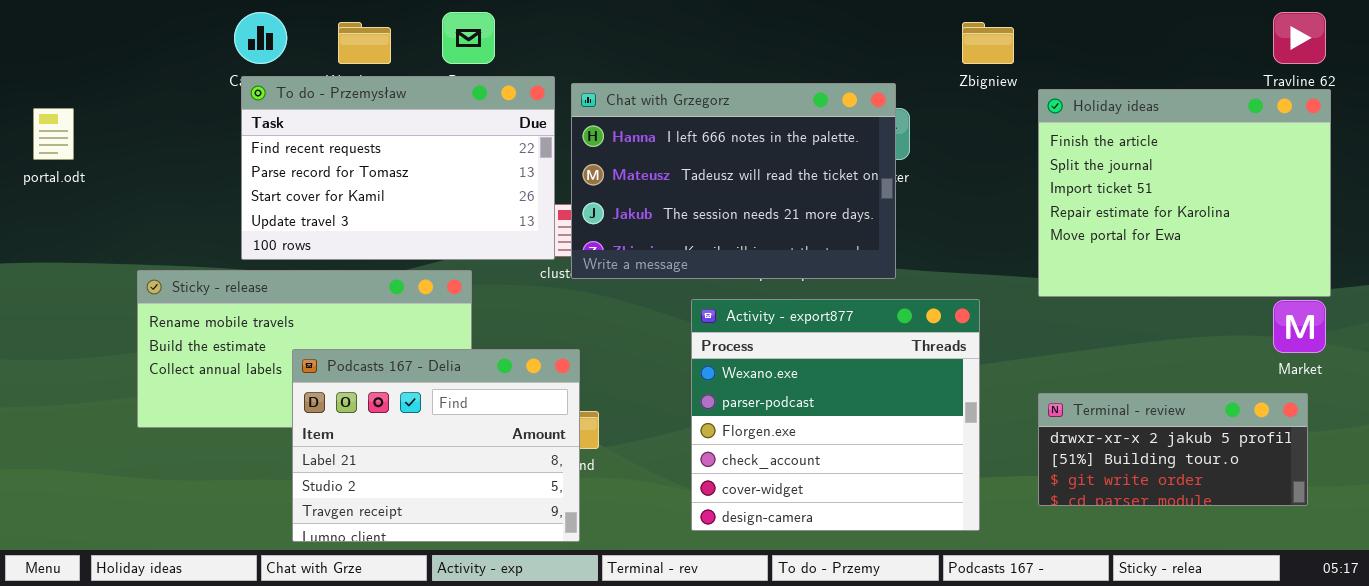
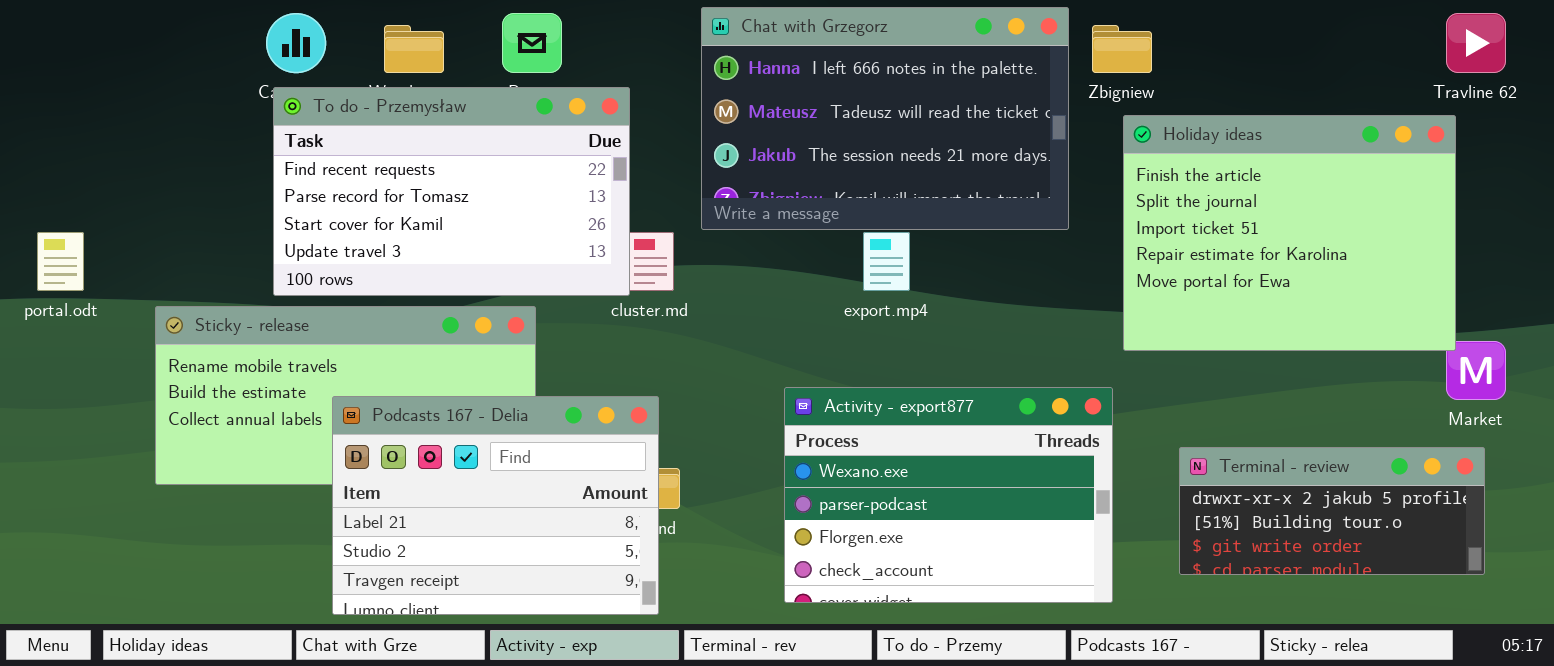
Chat with Grzegorz: [571,83,896,279] -> [701,7,1069,230], moved
Holiday ideas: [1038,89,1331,297] -> [1123,115,1456,351], moved
portal.odt: [33,108,74,160] -> [37,232,84,291], moved
Activity - export877: [691,299,980,531] -> [784,387,1113,603], resized

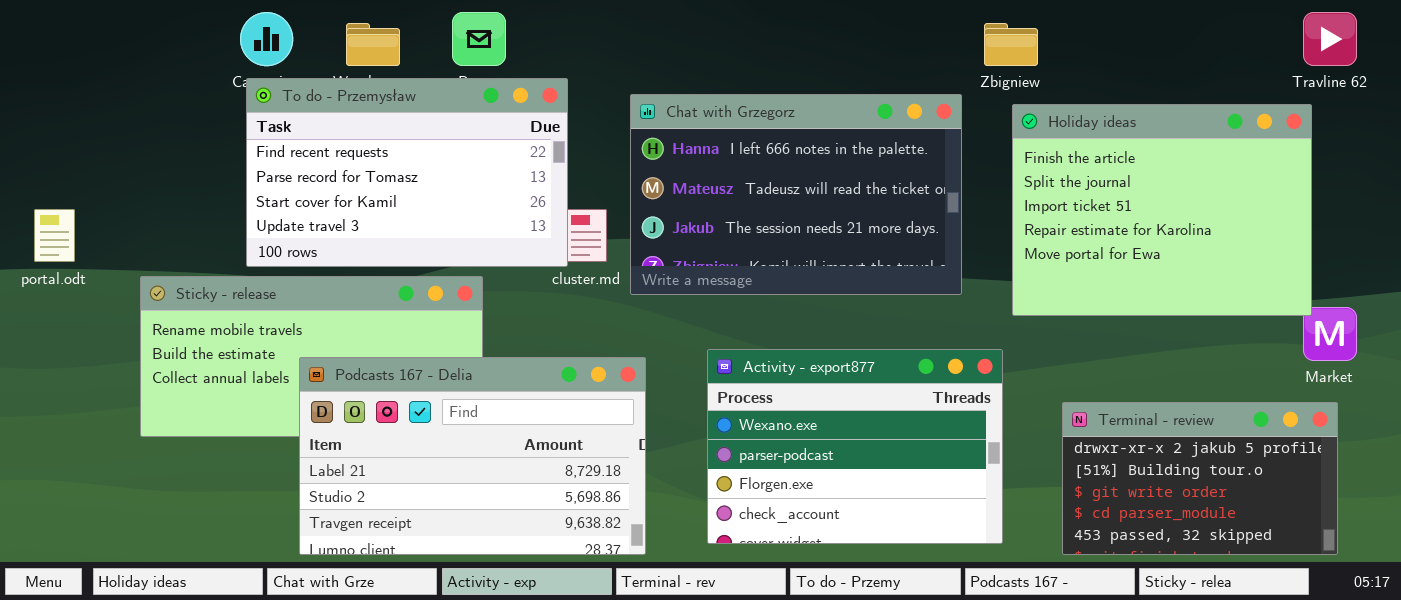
Chat with Grzegorz: [701,7,1069,230] -> [630,94,962,295], moved
Podcasts 167 - Delia: [332,396,659,615] -> [299,357,646,555], resized
Terminal - review: [1179,447,1485,575] -> [1062,402,1338,555], resized

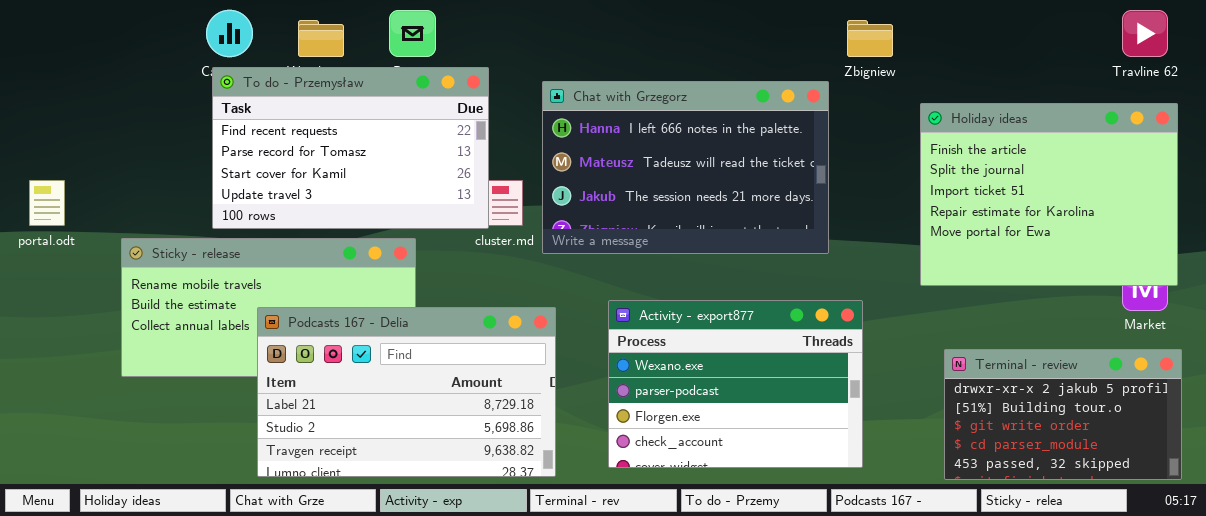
Holiday ideas: [1012,104,1312,316] -> [920,103,1178,286], moved
Terminal - review: [1062,402,1338,555] -> [944,349,1182,480], moved

